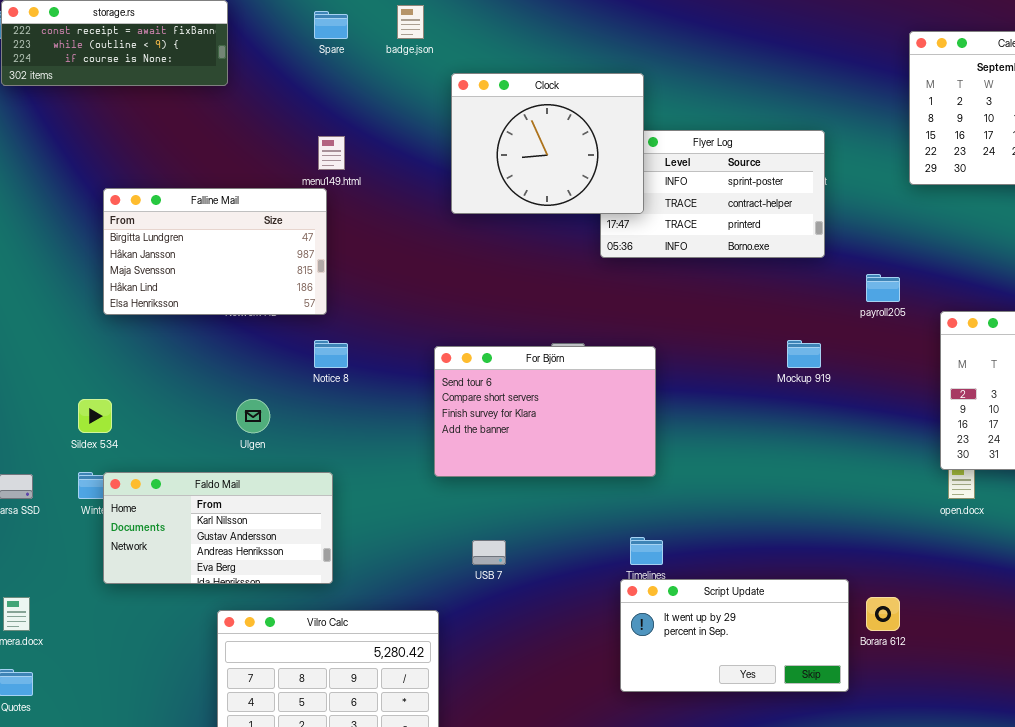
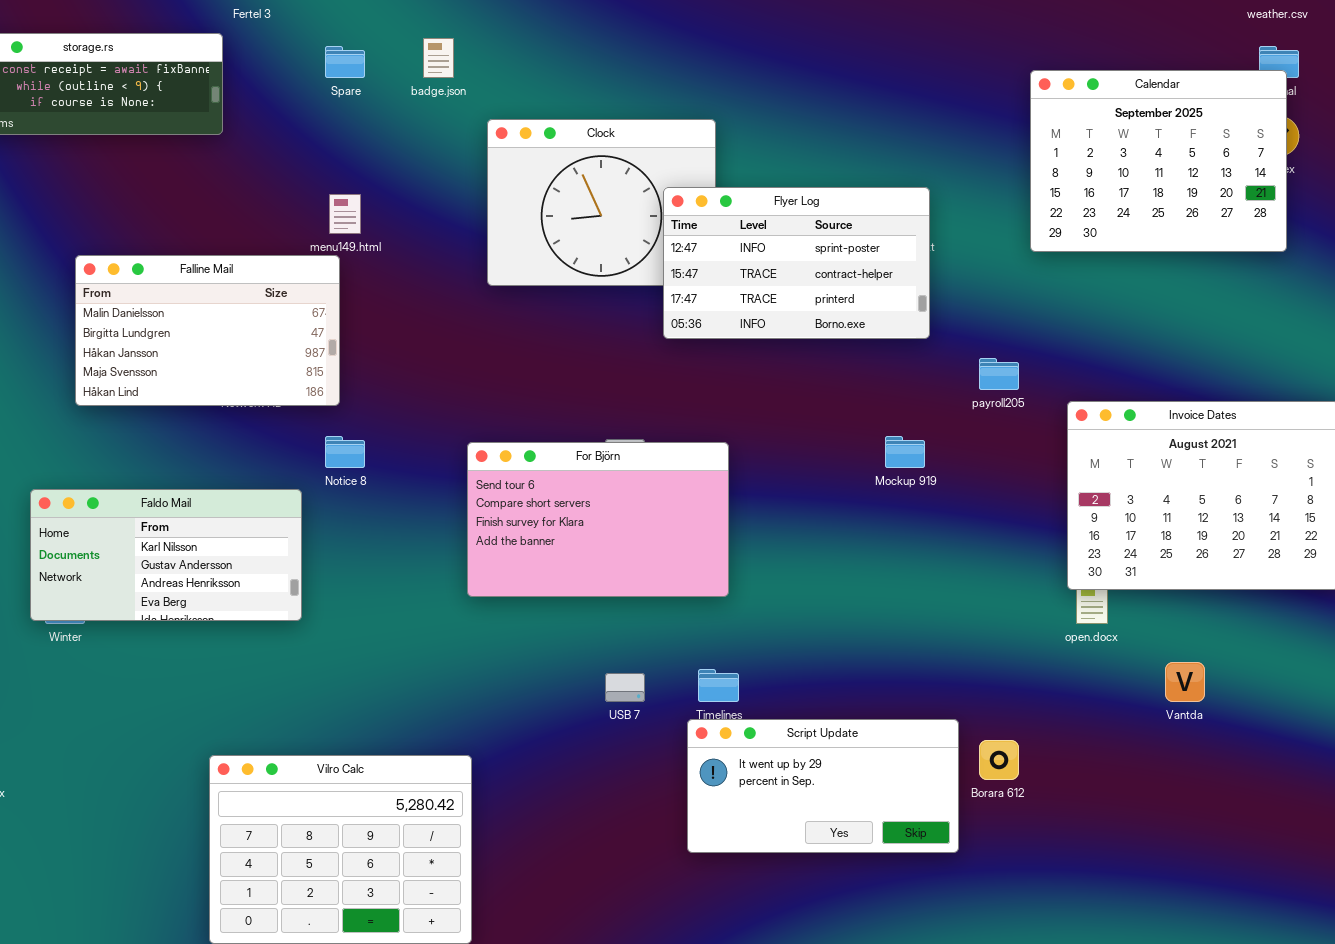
Flyer Log: [600,130,825,258] -> [663,187,930,339], raised
Falline Mail: [103,188,327,315] -> [75,255,340,406], scrolled up 1 row
Faldo Mail: [103,472,333,584] -> [30,489,302,621], moved
USB 7: [472,540,506,565] -> [605,673,645,702], moved

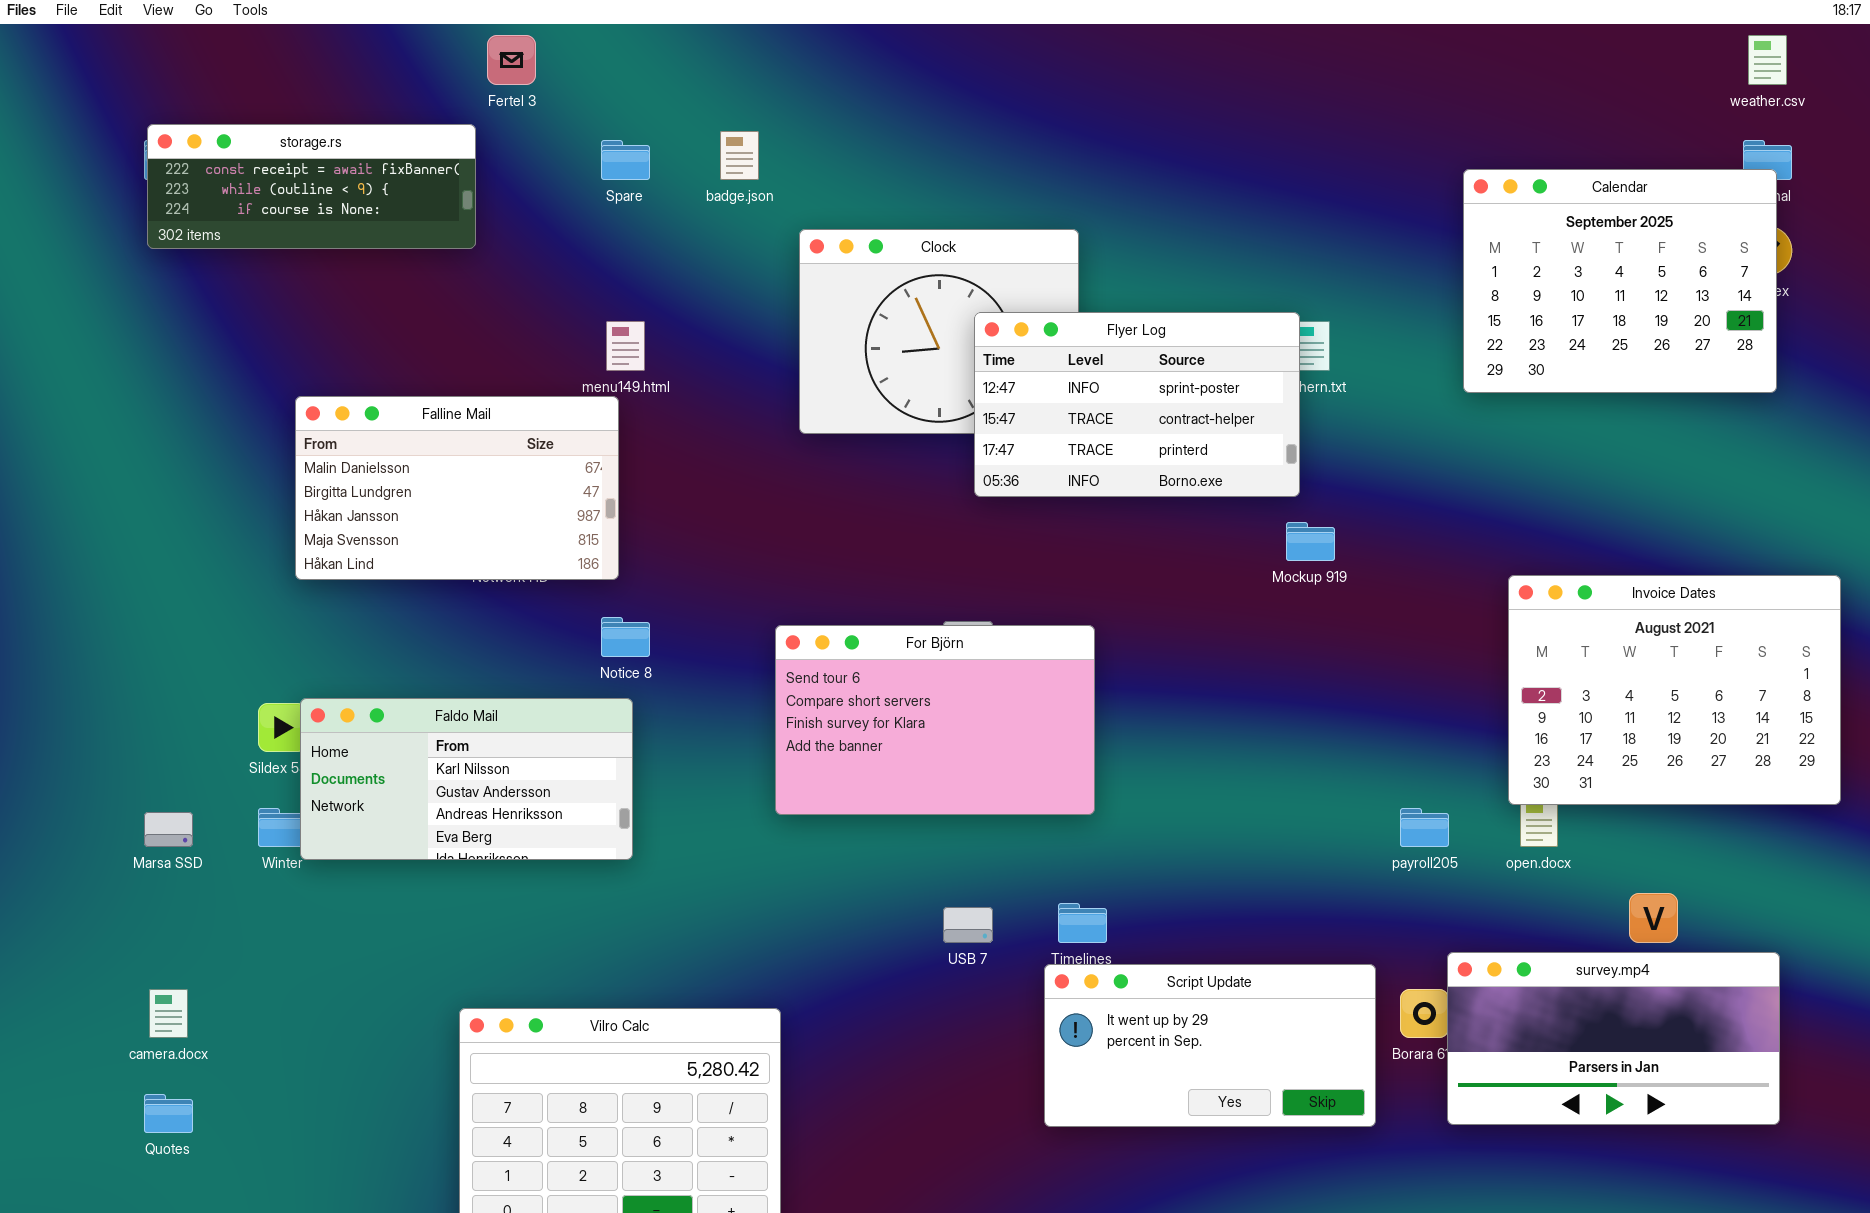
Flyer Log: [663,187,930,339] -> [974,312,1300,497], moved
payroll205: [979,358,1019,390] -> [1400,808,1449,847], moved
Mockup 919: [885,436,925,468] -> [1286,522,1335,561], moved
Faldo Mail: [30,489,302,621] -> [300,698,633,860], moved
survey.mp4: none -> [1447,952,1780,1125], opened

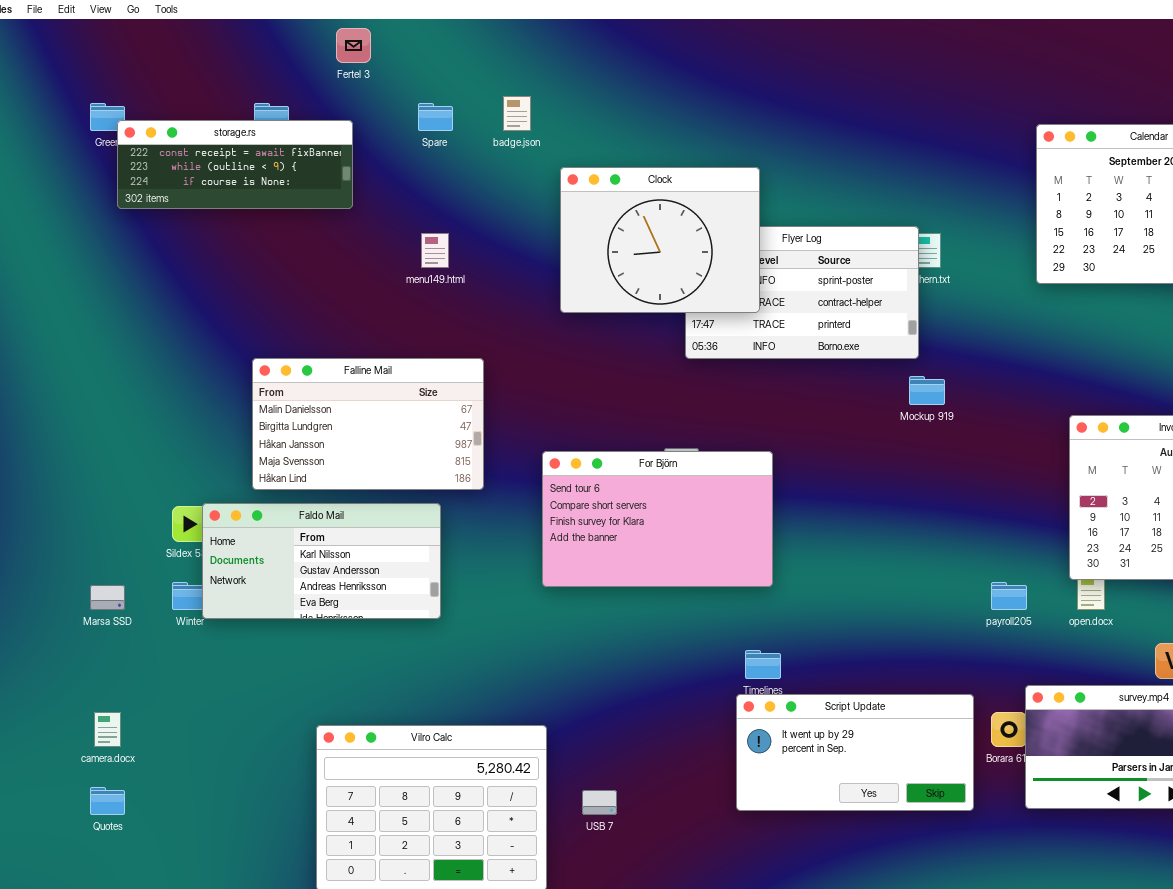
storage.rs: [147,124,476,249] -> [117,120,353,209], moved
Clock: [799,229,1079,434] -> [560,167,760,313], raised
Falline Mail: [295,396,619,580] -> [252,358,484,490], moved
USB 7: [943,907,993,943] -> [582,790,617,815], moved

